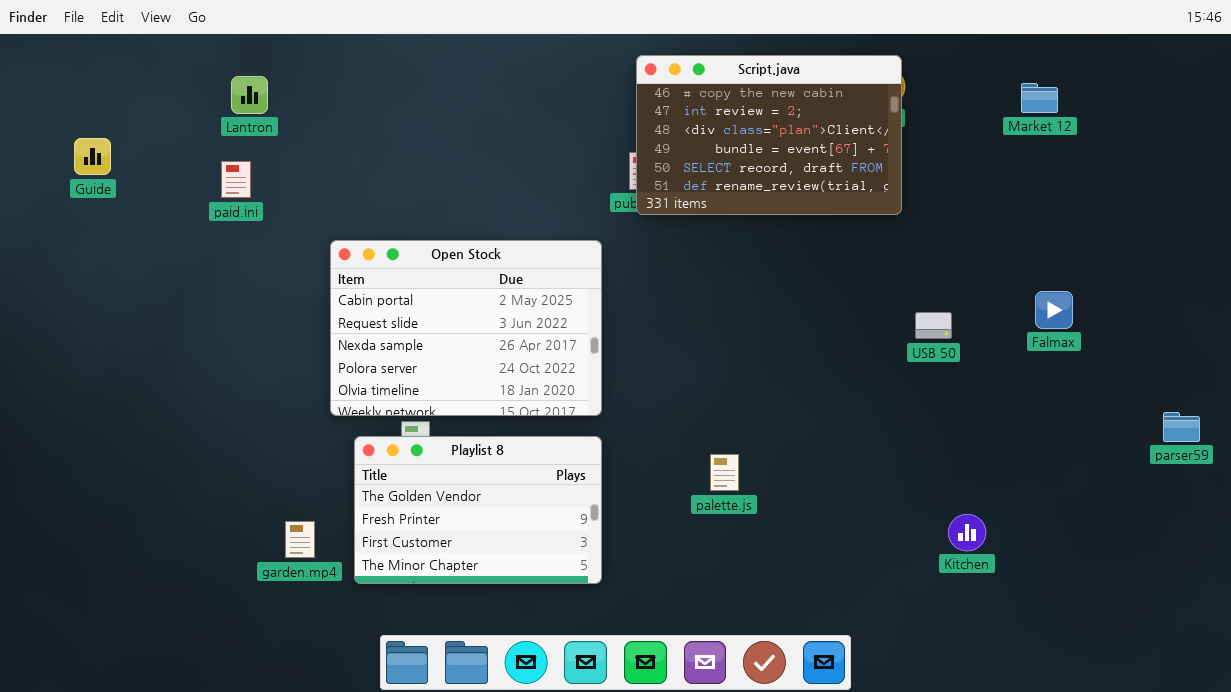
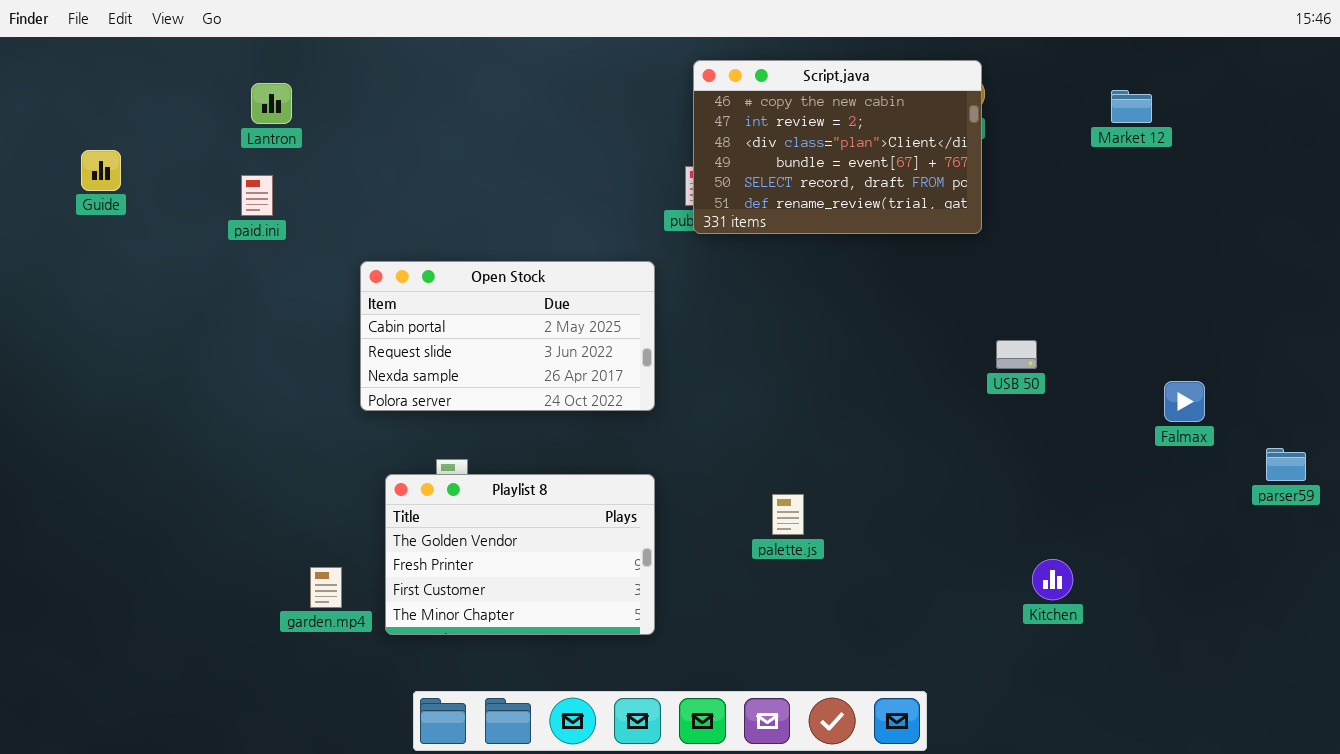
Open Stock: [330,240,602,416] -> [360,261,655,411], resized
Falmax: [1035,291,1073,329] -> [1164,381,1205,422], moved

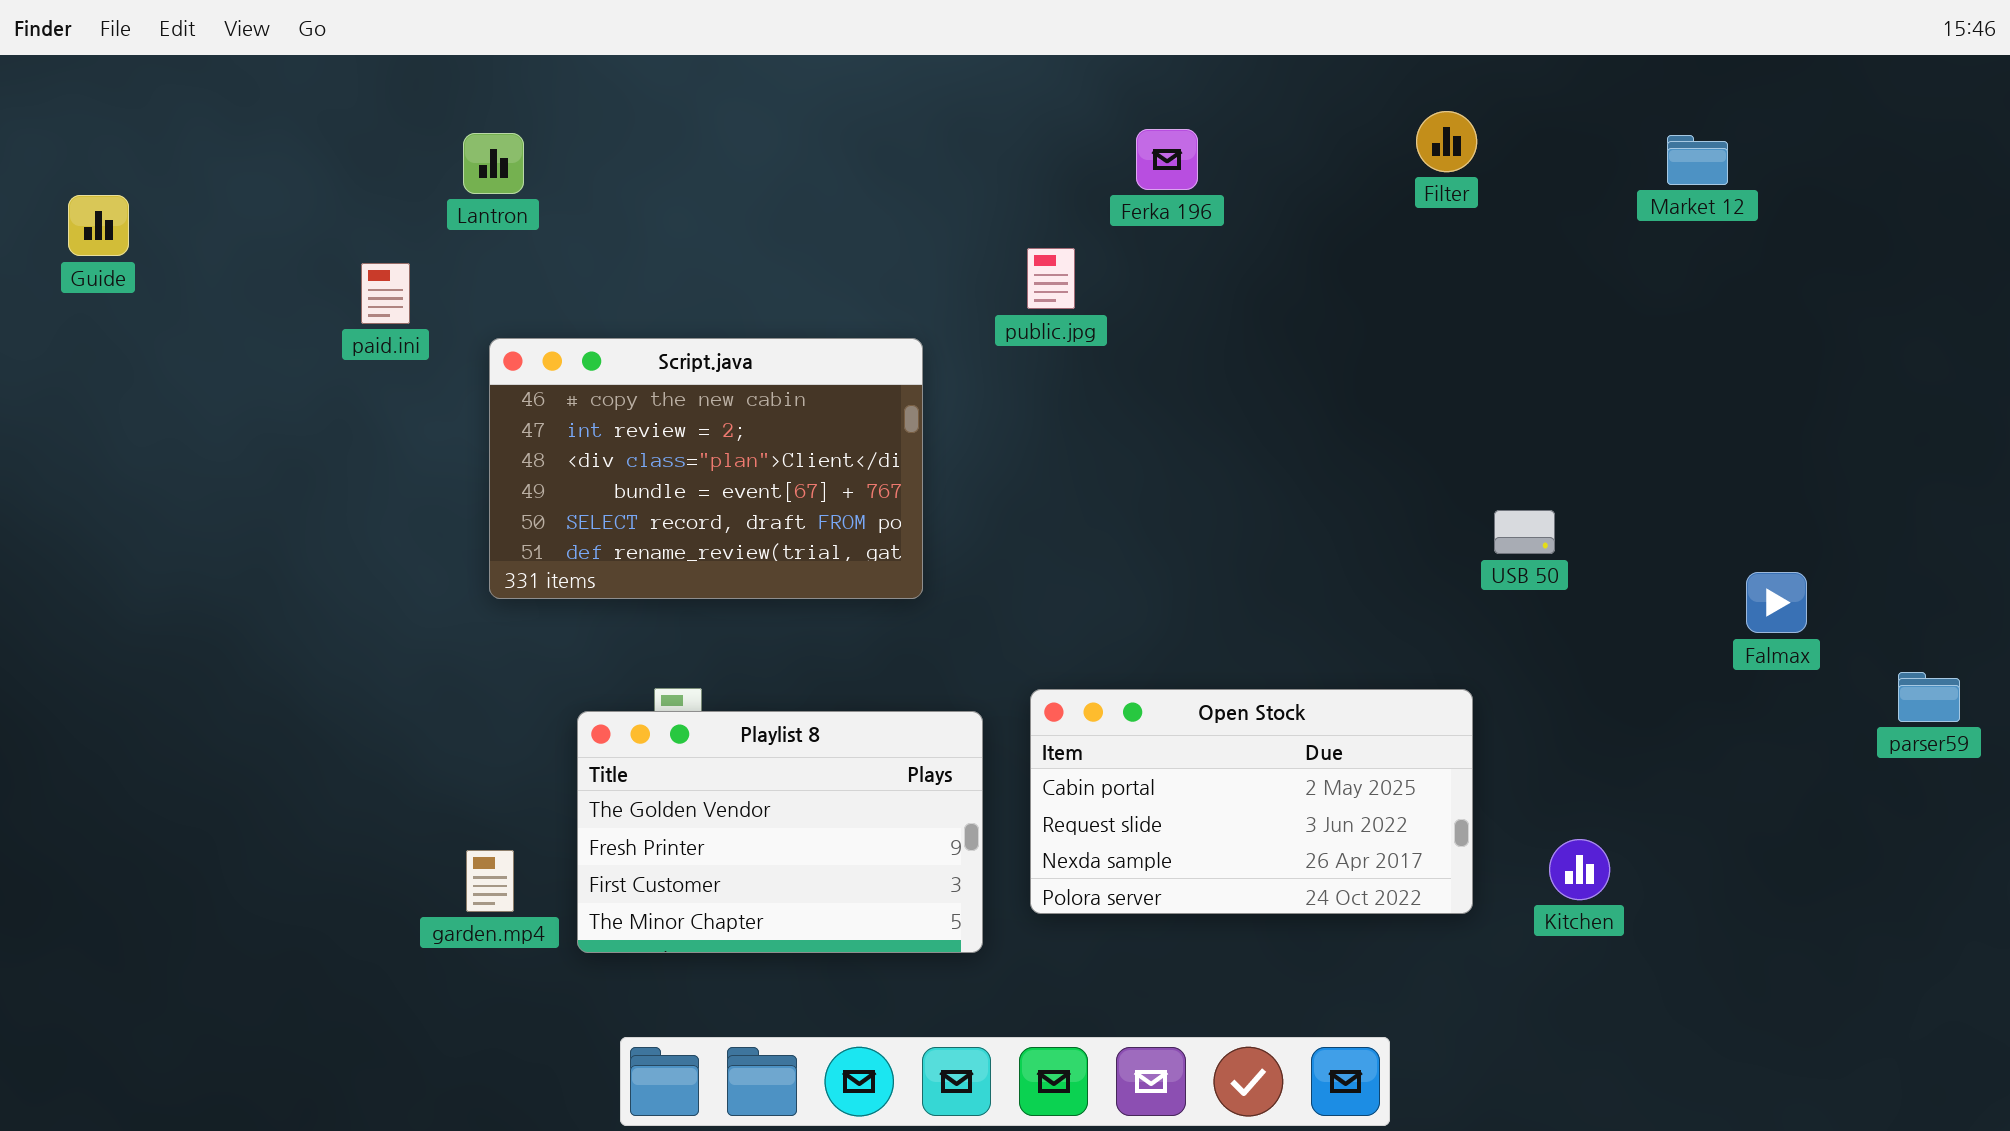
Script.java: [693,60,982,234] -> [489,338,923,599], moved
Lantron: [251,83,292,124] -> [463,133,524,194], moved
Guide: [81,150,121,191] -> [68,195,129,256], moved
Open Stock: [360,261,655,411] -> [1030,689,1473,914], moved

